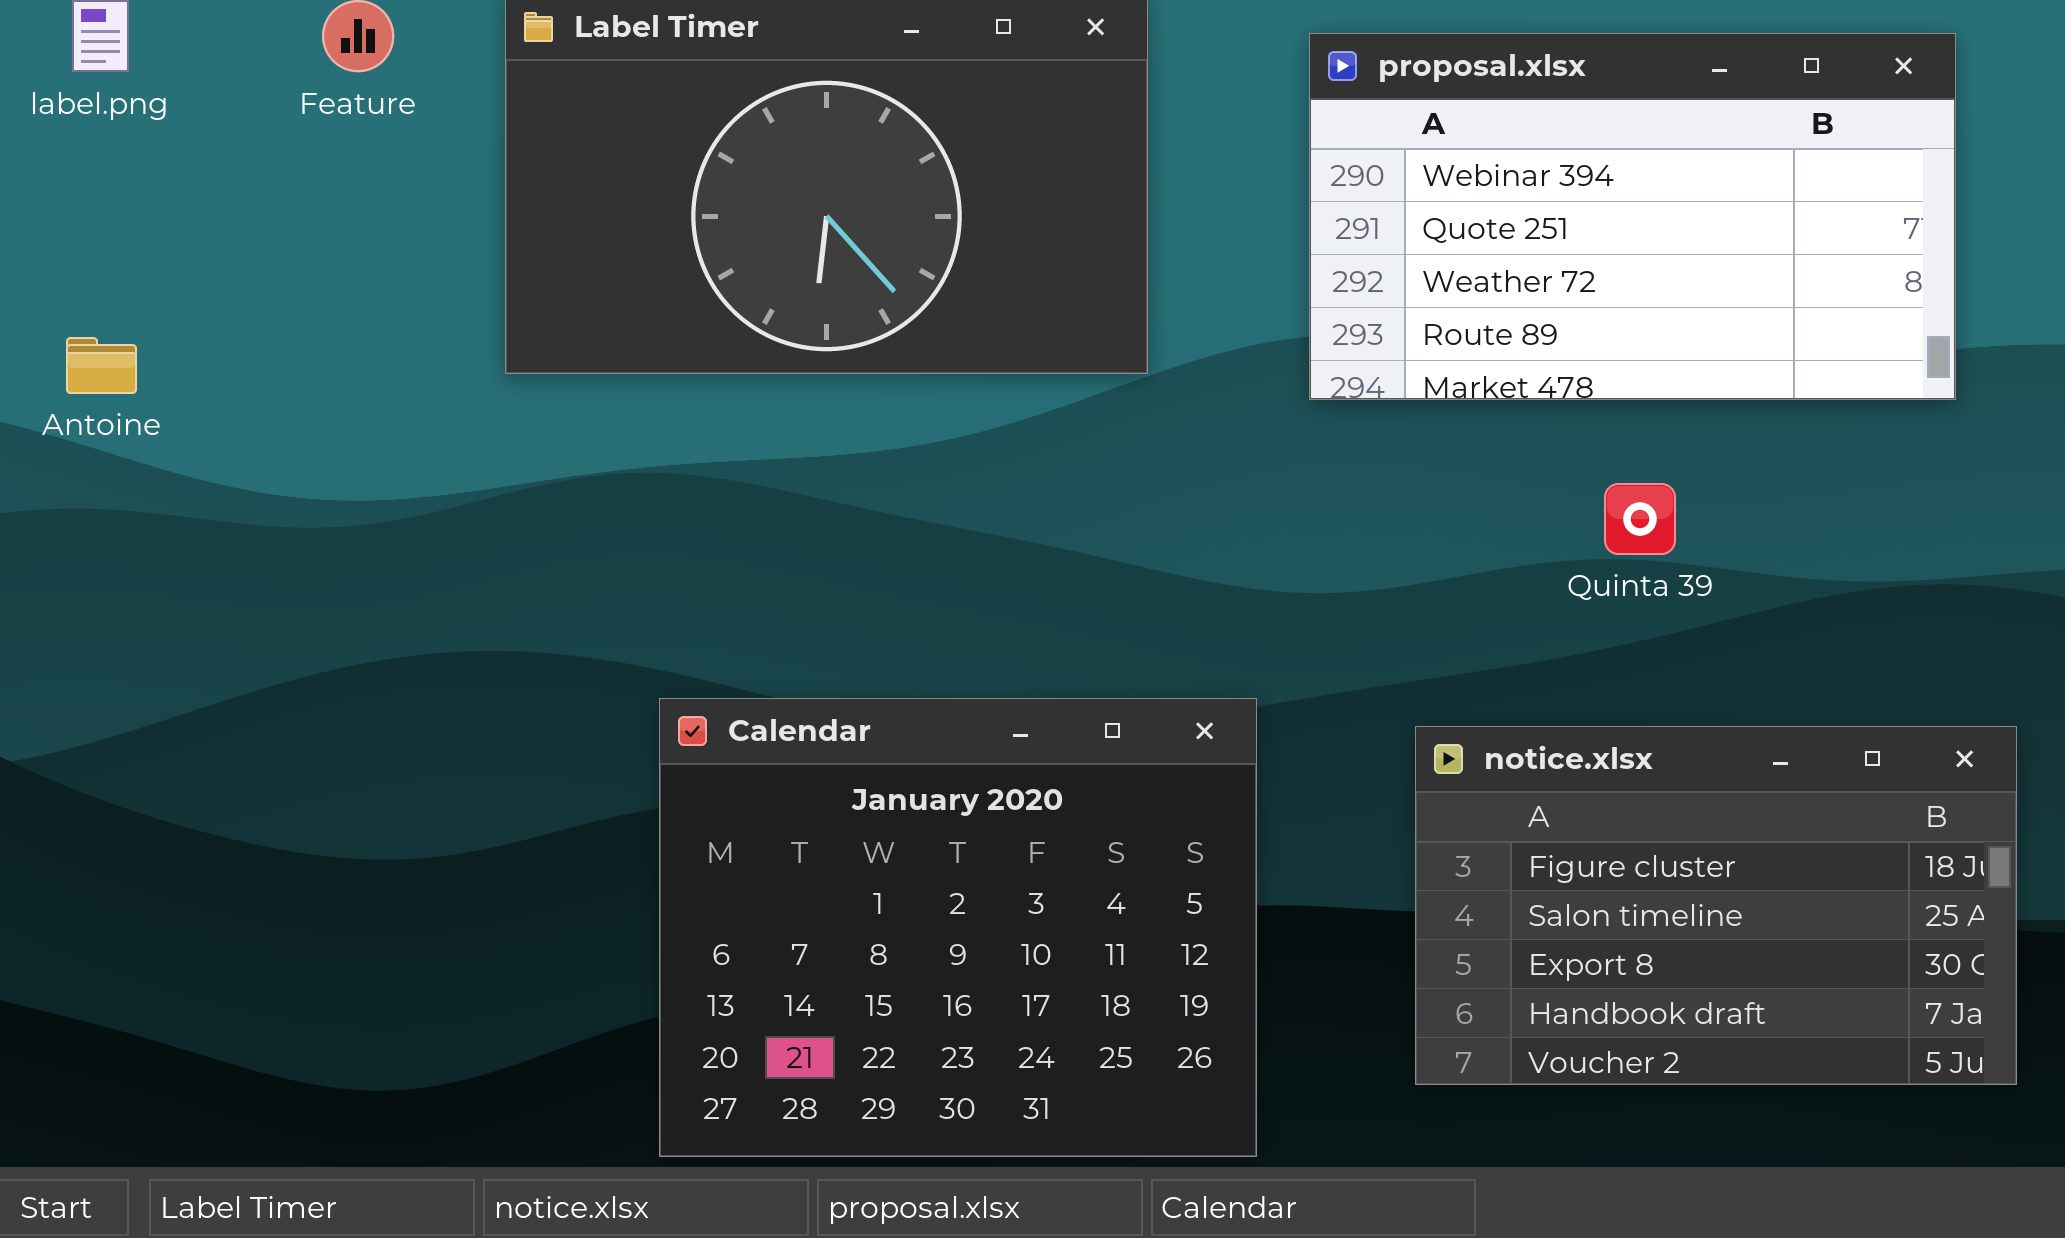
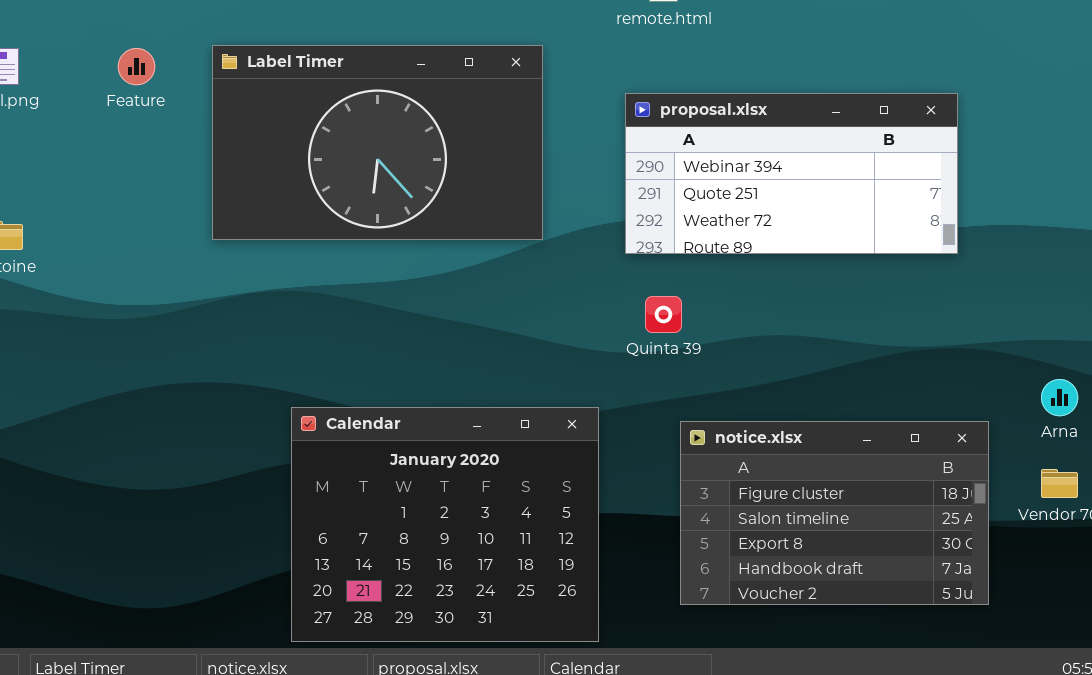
proposal.xlsx: [1309,33,1956,400] -> [625,93,958,254], resized
Quinta 39: [1604,483,1676,555] -> [645,296,682,333], moved

